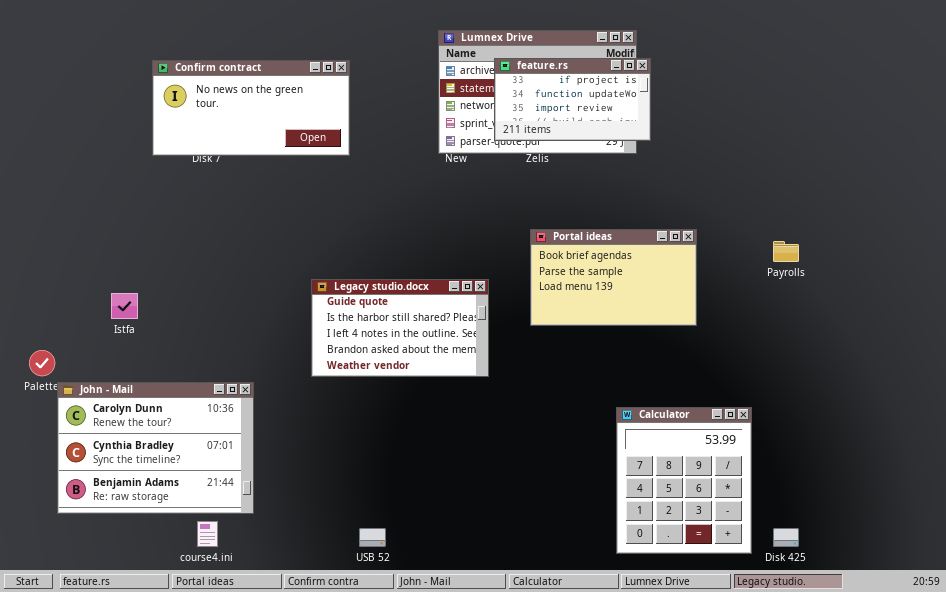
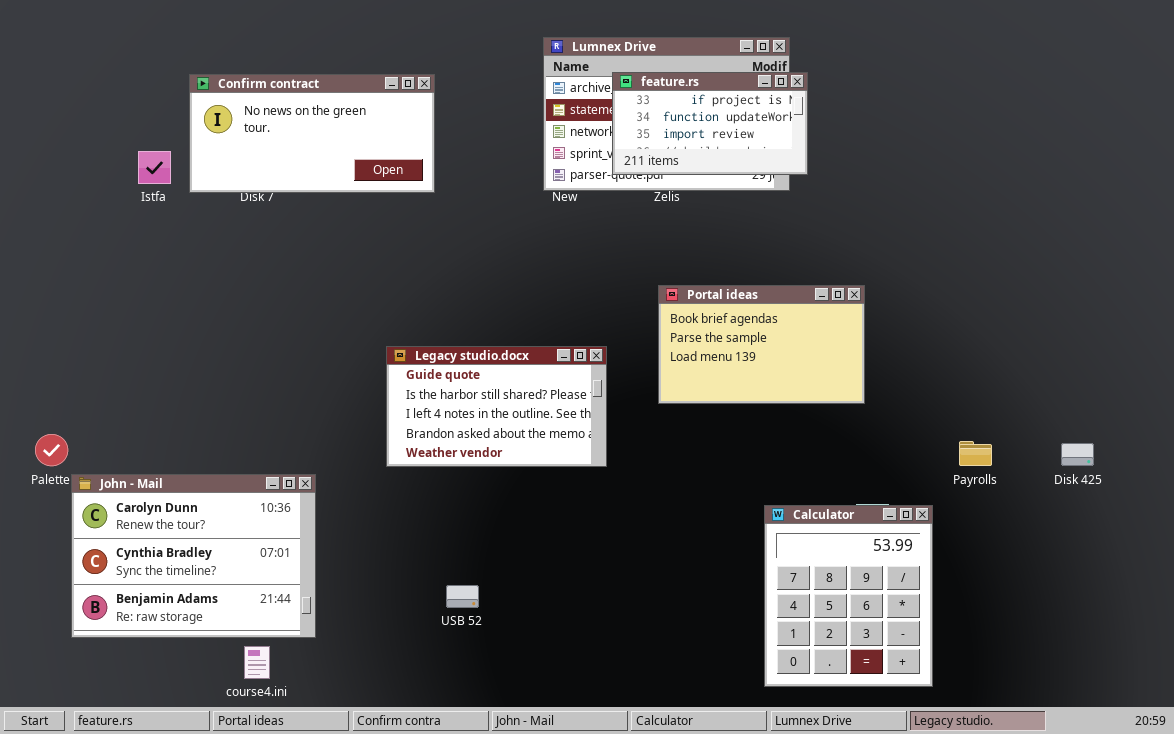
Payrolls: [773,241,799,262] -> [959,441,992,466], moved
Istfa: [111,293,138,319] -> [138,151,171,184], moved
USB 52: [359,528,386,547] -> [446,585,479,608], moved
Disk 425: [773,528,799,547] -> [1061,443,1094,466], moved

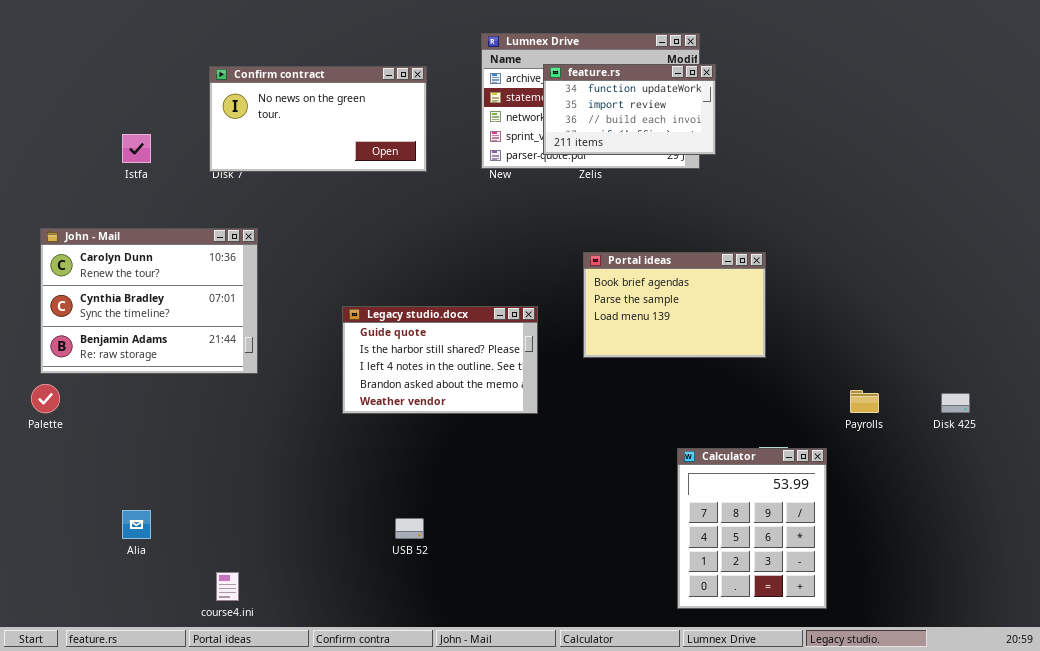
feature.rs: [612,72,808,175] -> [543,64,716,155], scrolled down 1 row
Confirm contract: [189,74,435,193] -> [209,66,427,172], moved
John - Mail: [71,474,316,638] -> [40,228,258,374], moved

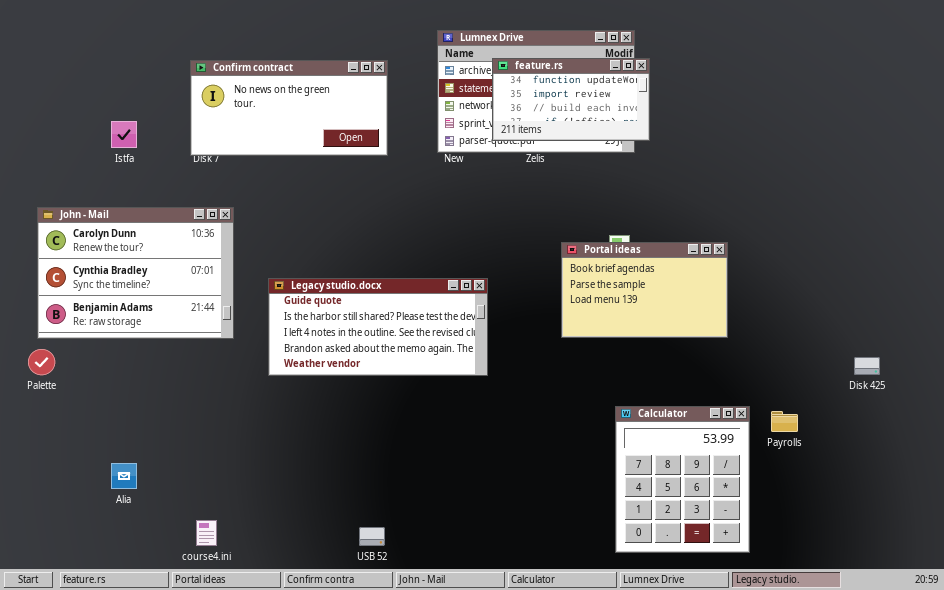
Portal ideas: [583,252,766,358] -> [561,242,728,338], moved
Legacy studio.docx: [342,306,538,414] -> [268,278,488,376], resized
Payrolls: [850,390,879,413] -> [771,411,798,432], moved
USB 52: [395,518,424,539] -> [359,527,385,546], moved

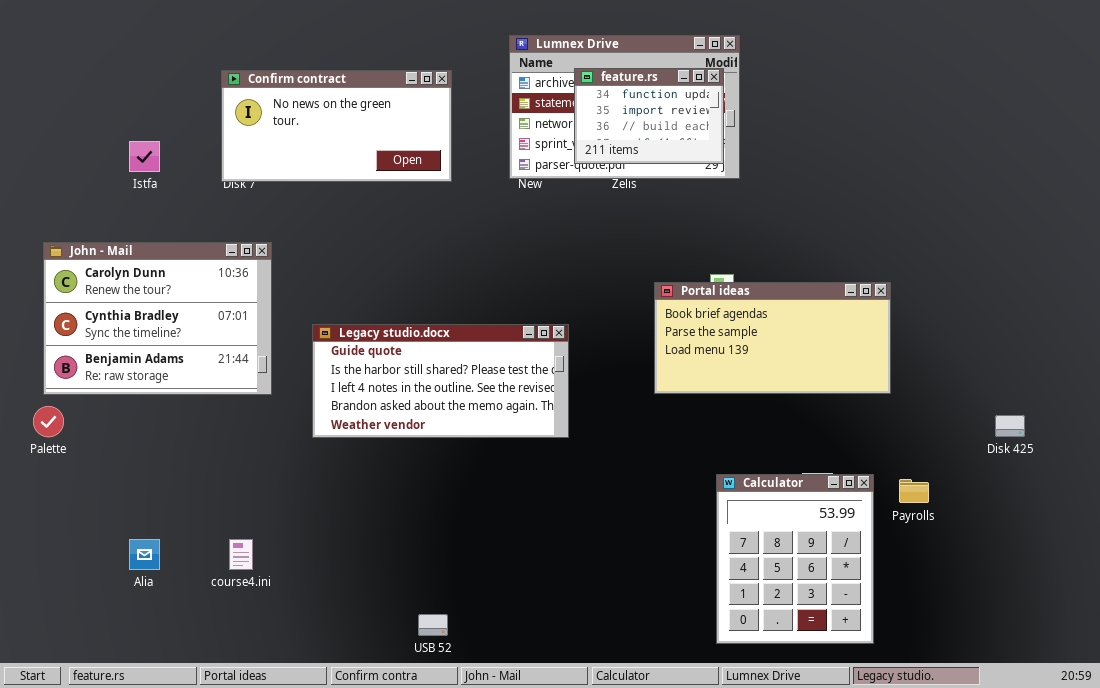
feature.rs: [492,58,650,141] -> [574,68,724,164], resized
Portal ideas: [561,242,728,338] -> [654,282,891,394], resized
course4.ini: [196,520,217,546] -> [229,539,253,570], moved

